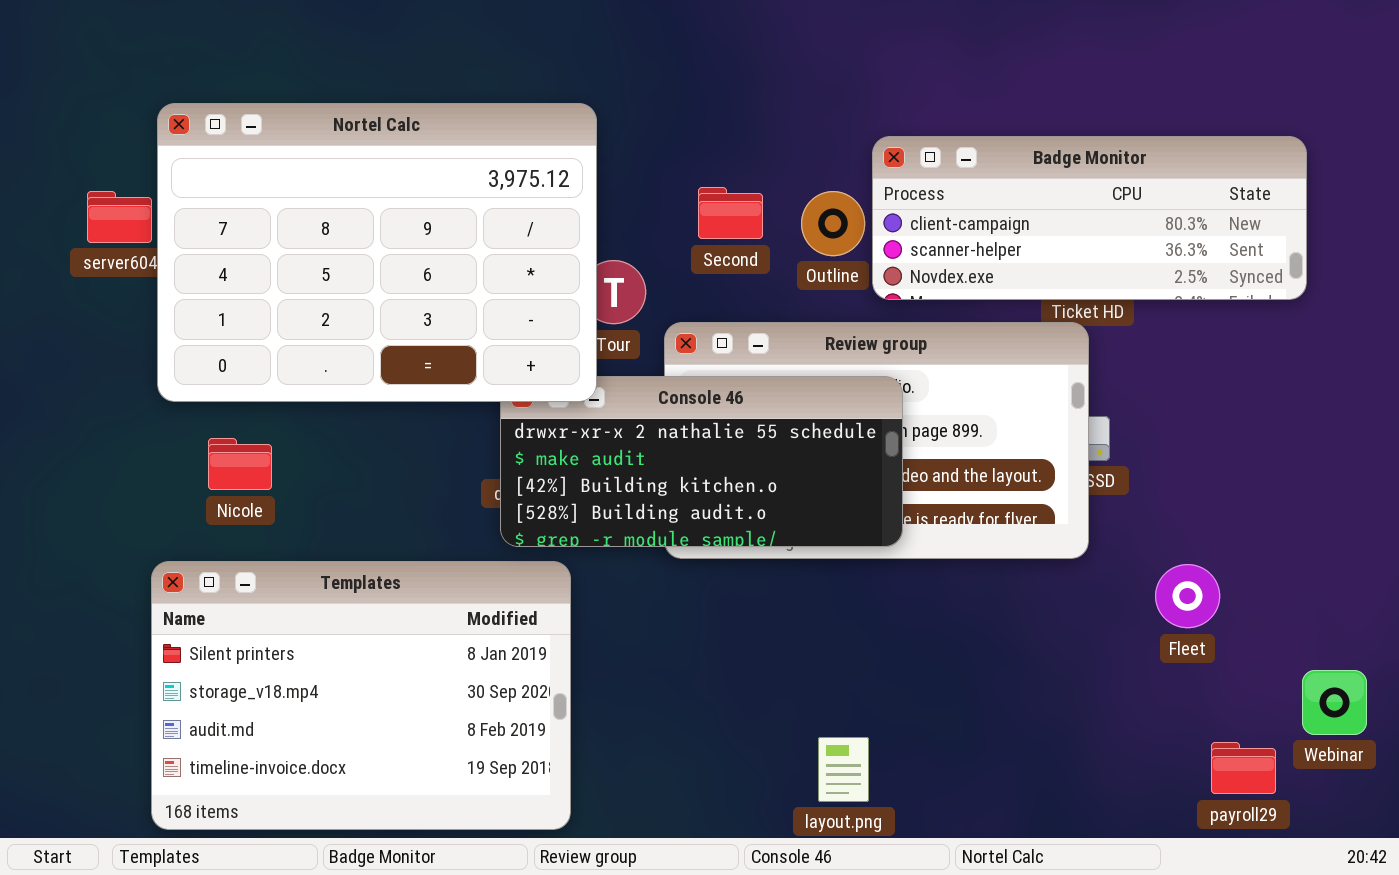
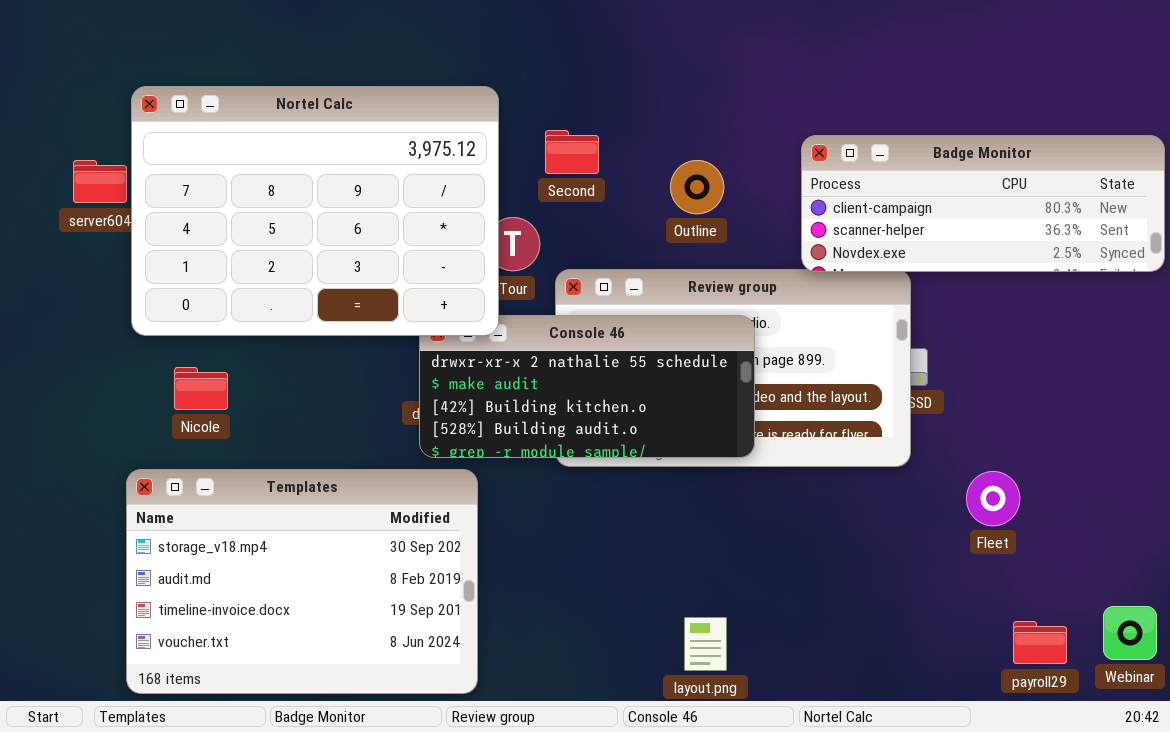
Badge Monitor: [872,136,1307,300] -> [801,135,1165,272], moved
Second: [698,187,763,239] -> [545,130,599,174], moved
Templates: [151,561,571,830] -> [126,469,478,694], scrolled down 1 row
Webinar: [1302,670,1367,735] -> [1103,606,1157,660], moved

